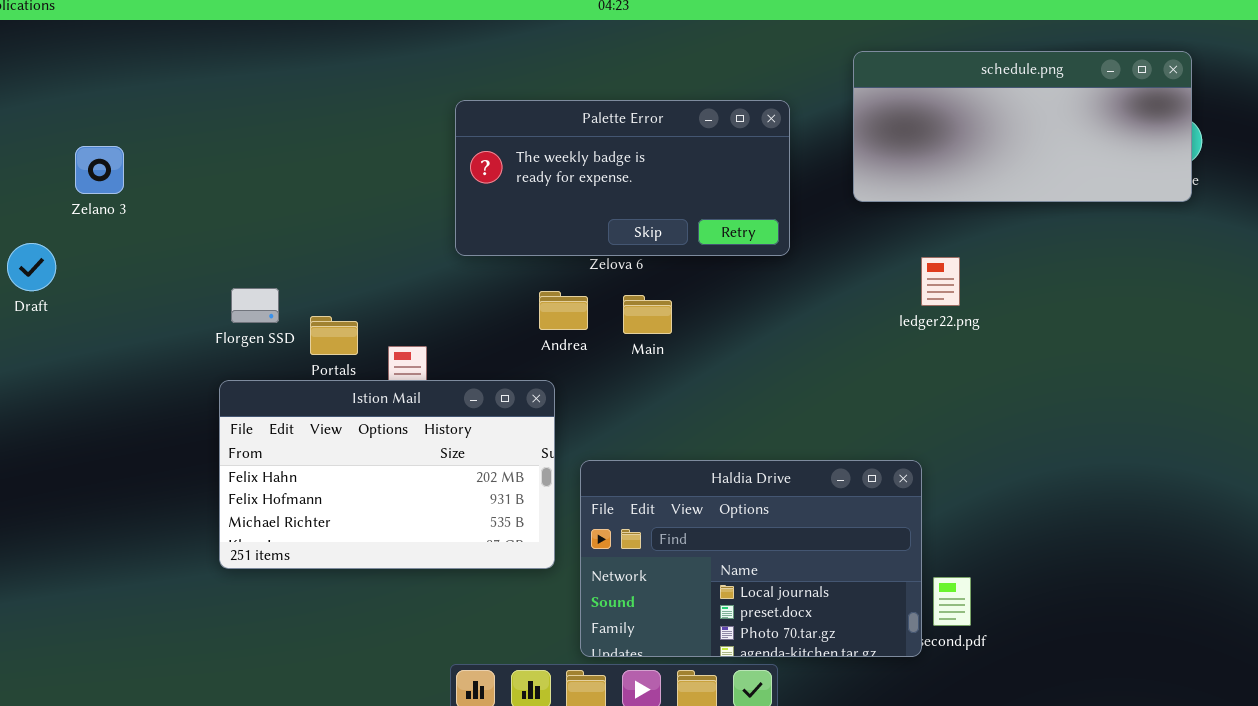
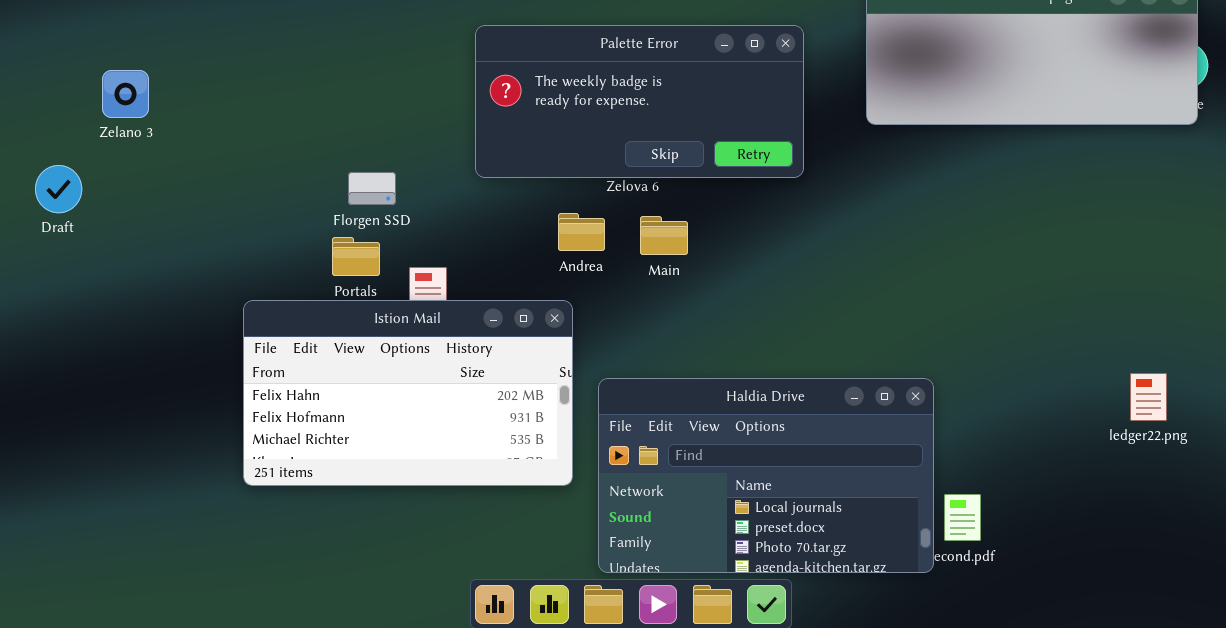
ledger22.png: [921,257,960,306] -> [1130,373,1167,421], moved
Florgen SSD: [231,288,279,323] -> [348,172,396,205], moved

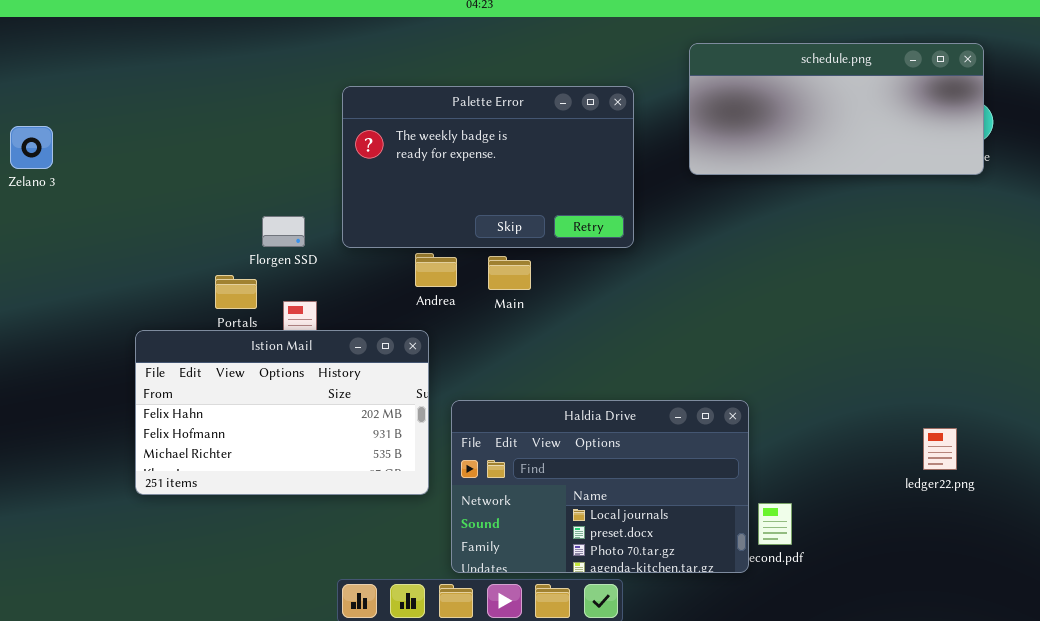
Palette Error: [475,25,804,178] -> [342,86,634,248], resized
Florgen SSD: [348,172,396,205] -> [262,216,305,247], moved
ledger22.png: [1130,373,1167,421] -> [923,428,957,470], moved

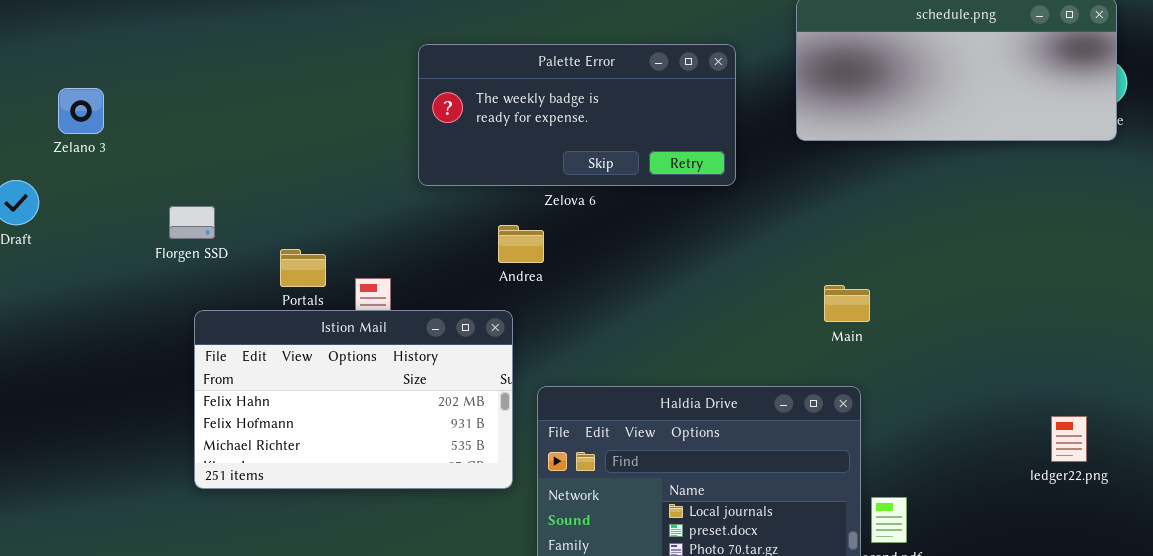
Palette Error: [342,86,634,248] -> [418,44,736,186], resized
Florgen SSD: [262,216,305,247] -> [169,206,215,239], moved
Main: [488,256,531,290] -> [824,285,870,322], moved

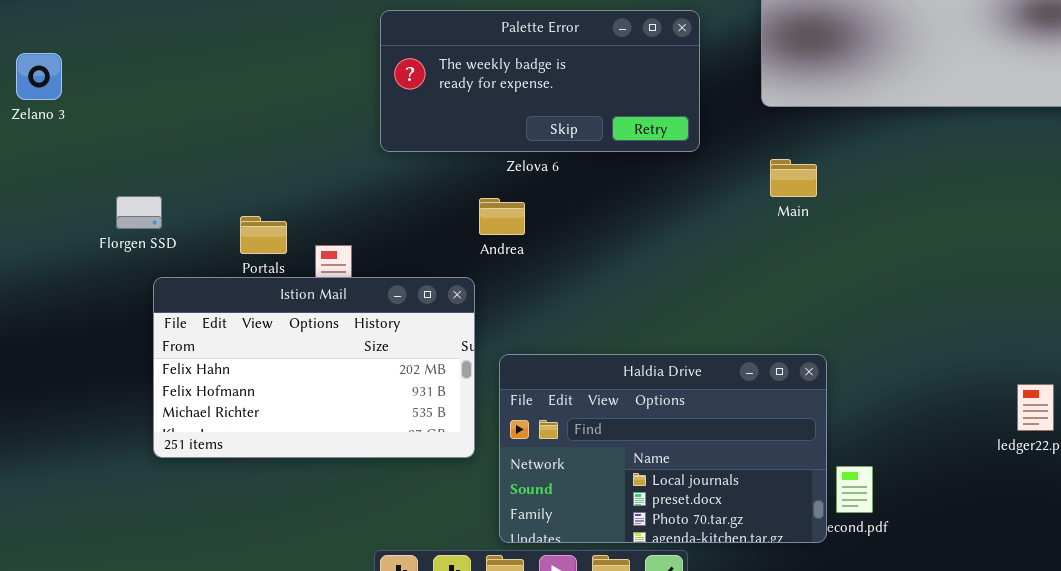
Florgen SSD: [169,206,215,239] -> [116,196,162,229], moved
Andrea: [498,225,544,263] -> [479,198,525,235], moved
Main: [824,285,870,322] -> [770,159,817,197], moved

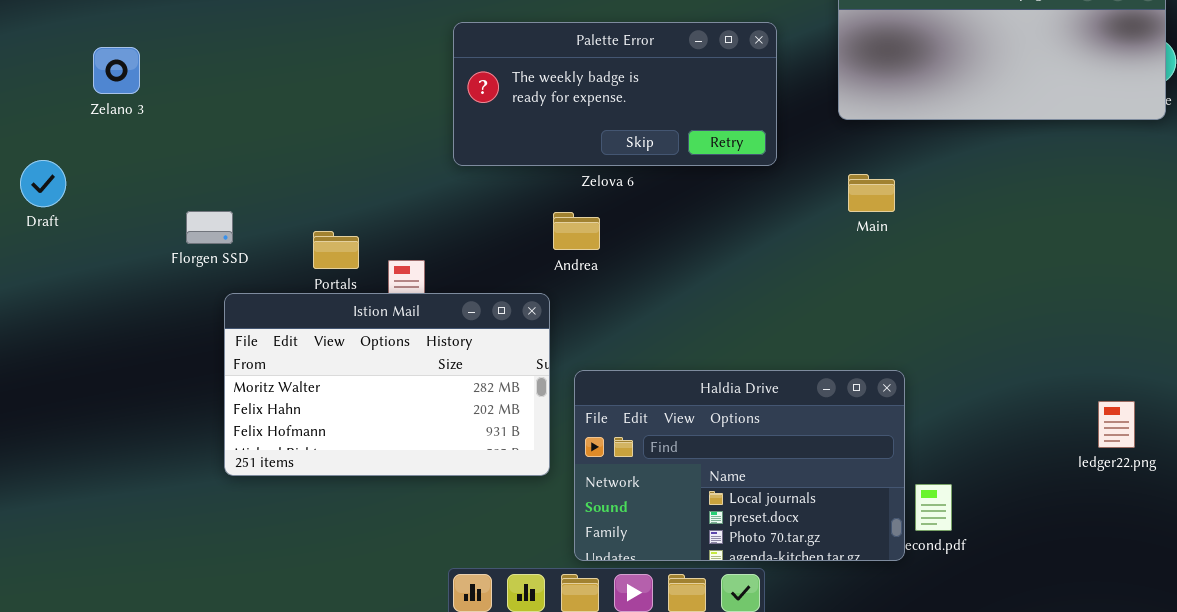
Zelano 3: [16,53,62,100] -> [93,47,140,94], moved
Istion Mail: [153,277,475,458] -> [224,293,550,476], scrolled up 1 row

